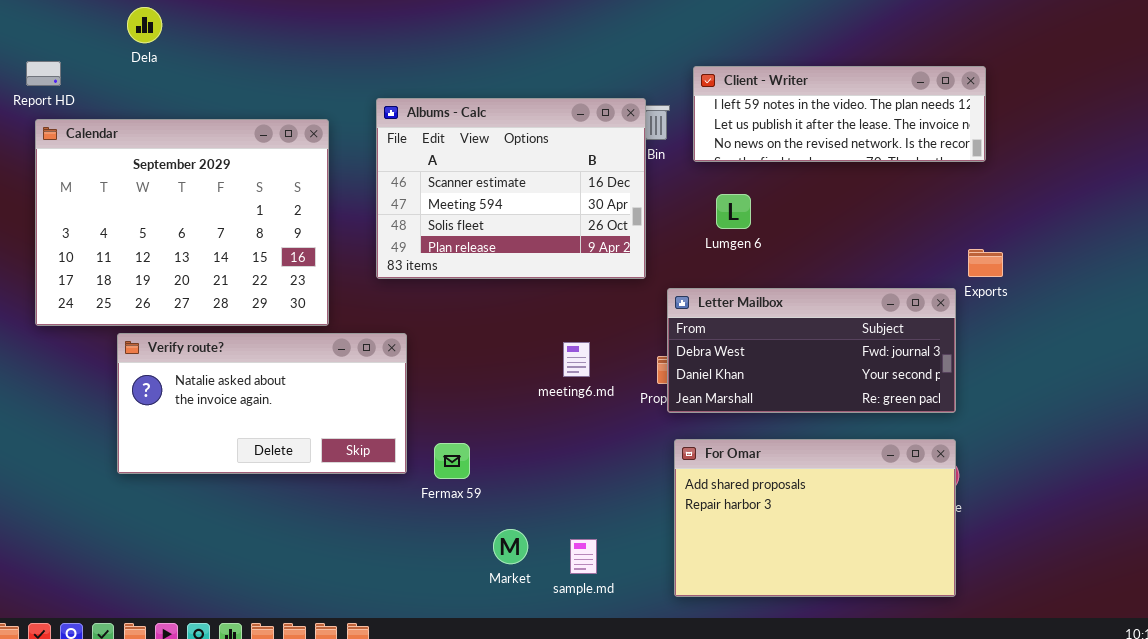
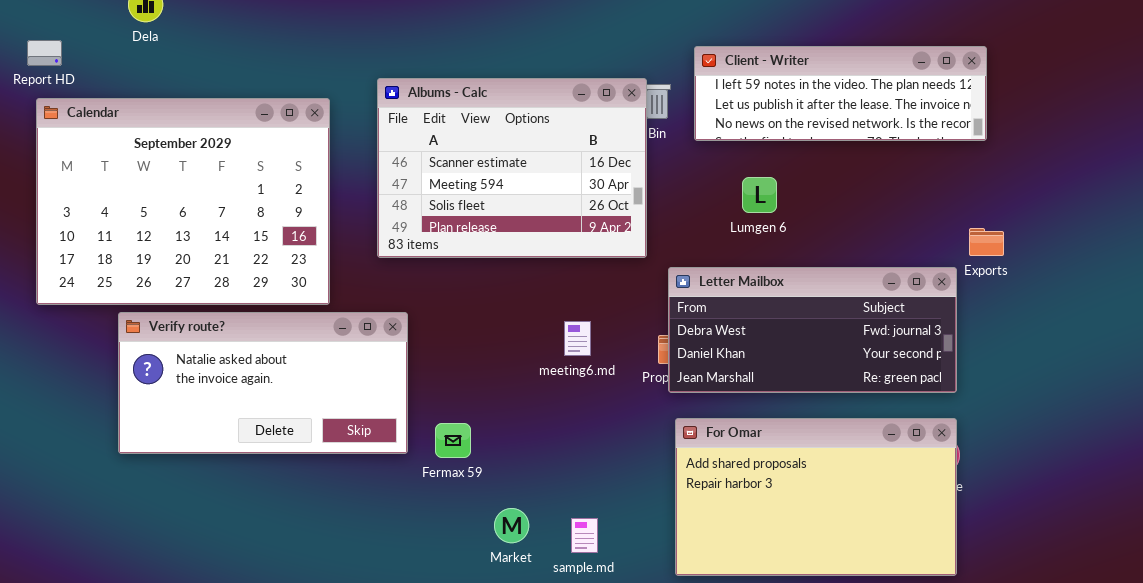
Lumgen 6: [716,194,751,229] -> [742,177,777,213], moved

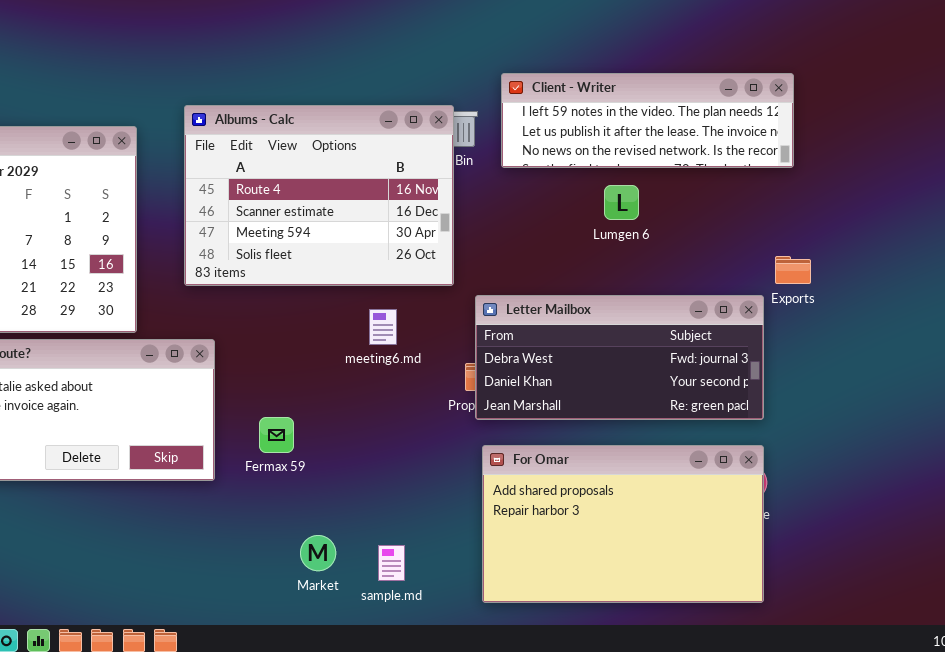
Albums - Calc: [377,78,647,258] -> [184,105,454,286], scrolled up 1 row
Lumgen 6: [742,177,777,213] -> [604,185,639,220], moved
meeting6.md: [564,321,591,356] -> [369,309,397,345], moved
Fermax 59: [435,423,471,458] -> [259,417,294,453], moved

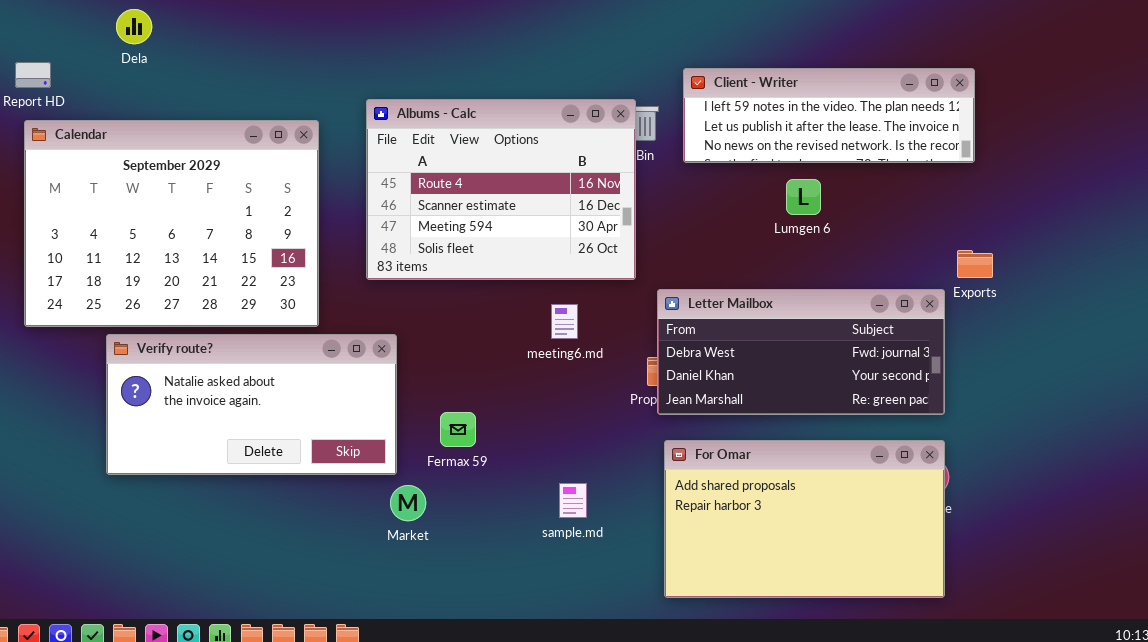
Market: [300,535,336,571] -> [390,485,426,521], moved
sample.md: [378,545,405,581] -> [559,483,587,518], moved

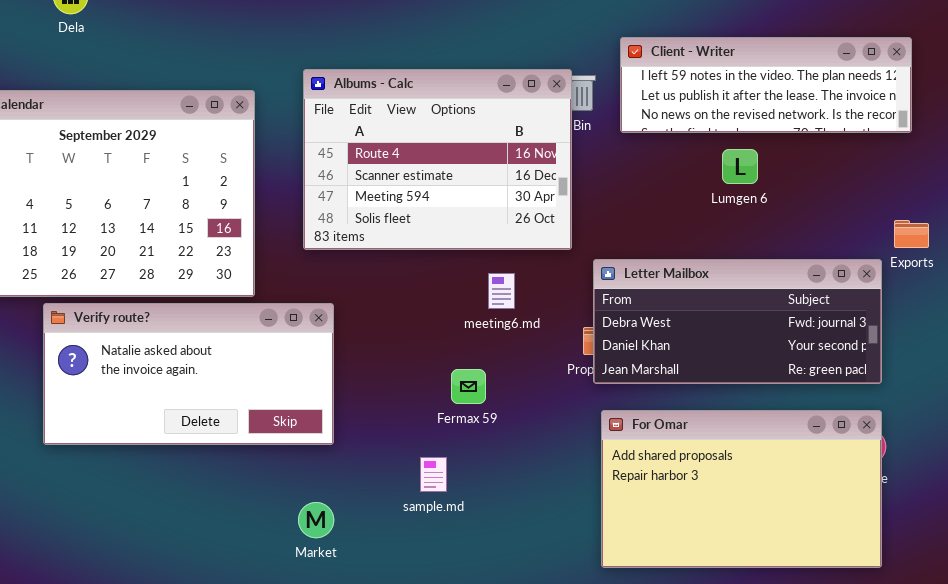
Fermax 59: [440,412,476,447] -> [451,369,486,404], moved
sample.md: [559,483,587,518] -> [420,457,447,492], moved
Market: [390,485,426,521] -> [298,502,334,538], moved

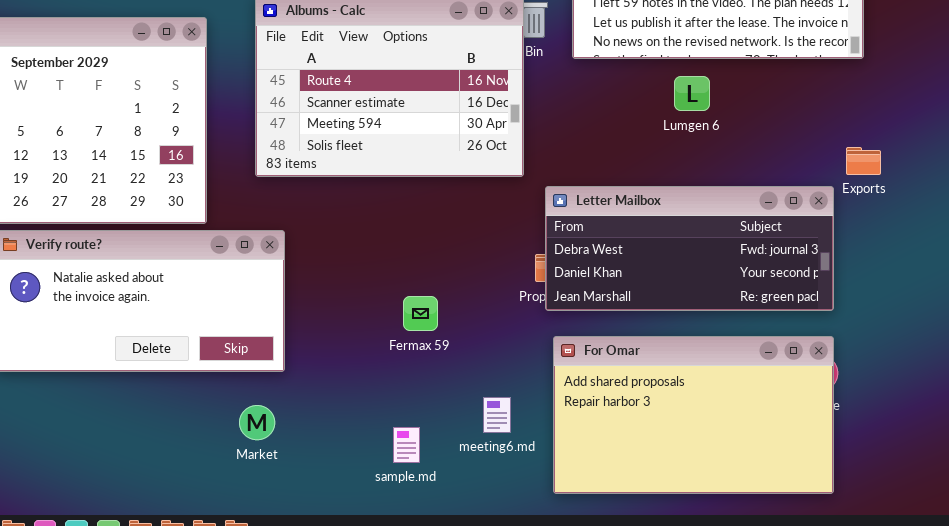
meeting6.md: [488,273,515,309] -> [483,397,511,433], moved
sample.md: [420,457,447,492] -> [393,427,420,463], moved
Market: [298,502,334,538] -> [239,405,275,440], moved

